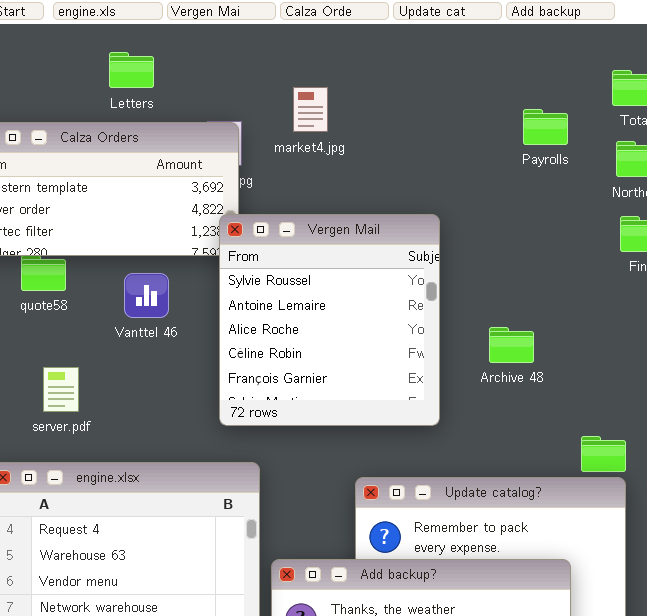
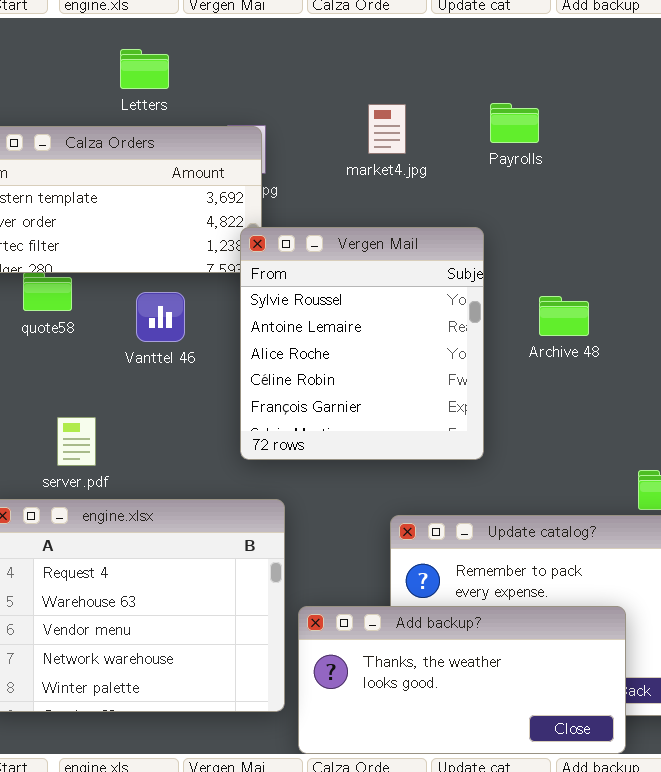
market4.jpg: [293,87,328,132] -> [368,104,406,154], moved
Payrolls: [523,109,568,145] -> [490,103,539,143], moved
Archive 48: [489,327,534,363] -> [539,296,589,336], moved
server.pdf: [43,367,79,412] -> [57,417,96,466], moved

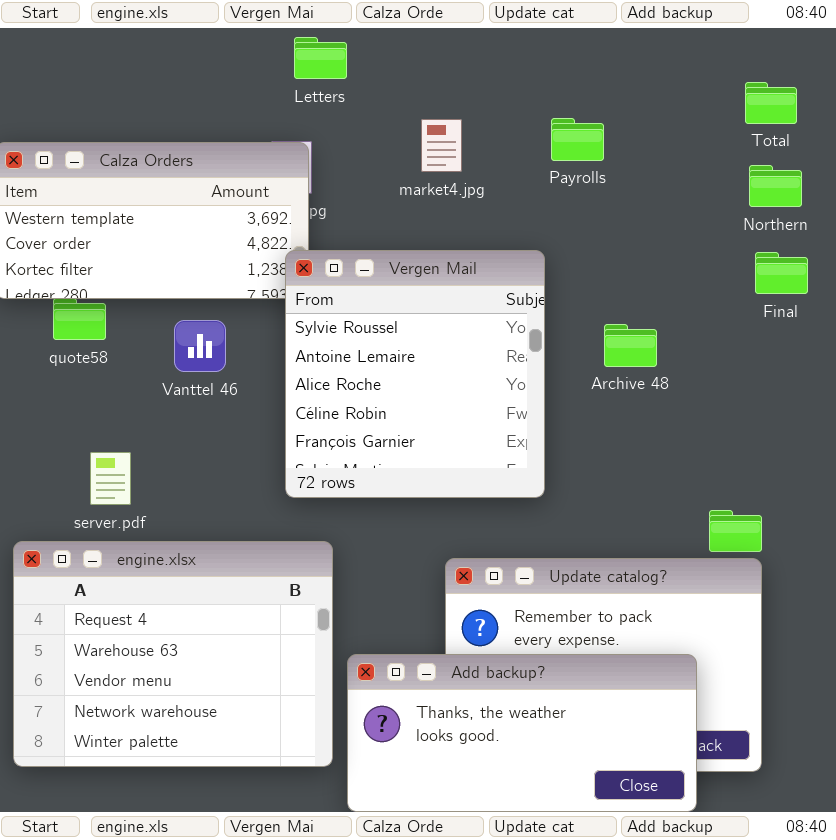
Letters: [120,49,169,89] -> [294,37,347,79], moved

